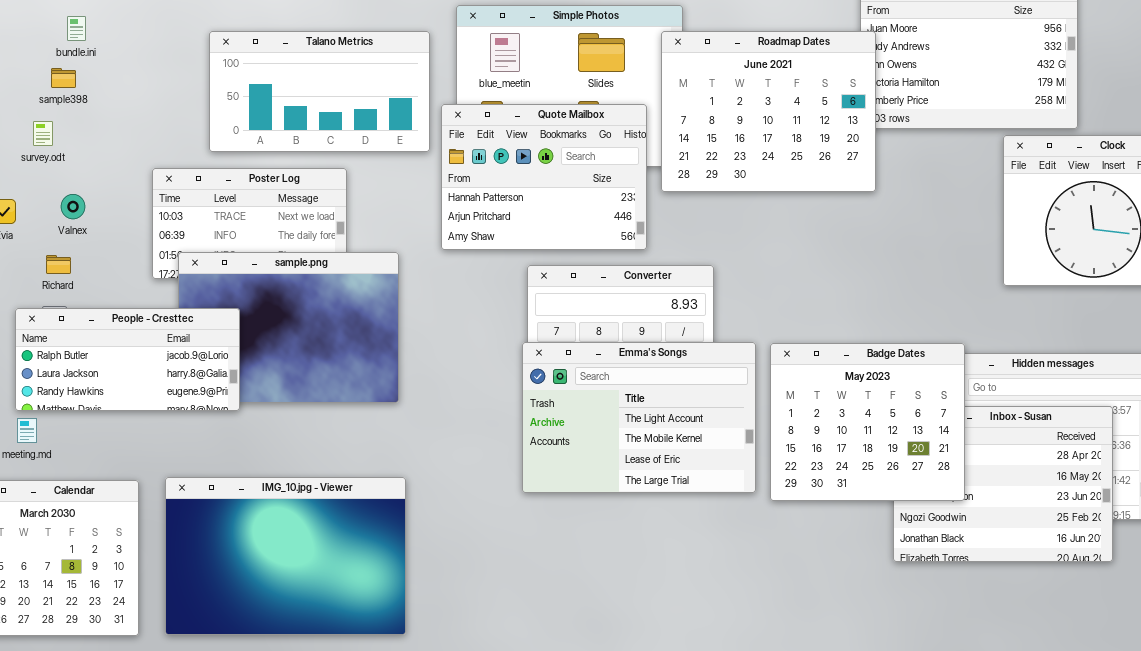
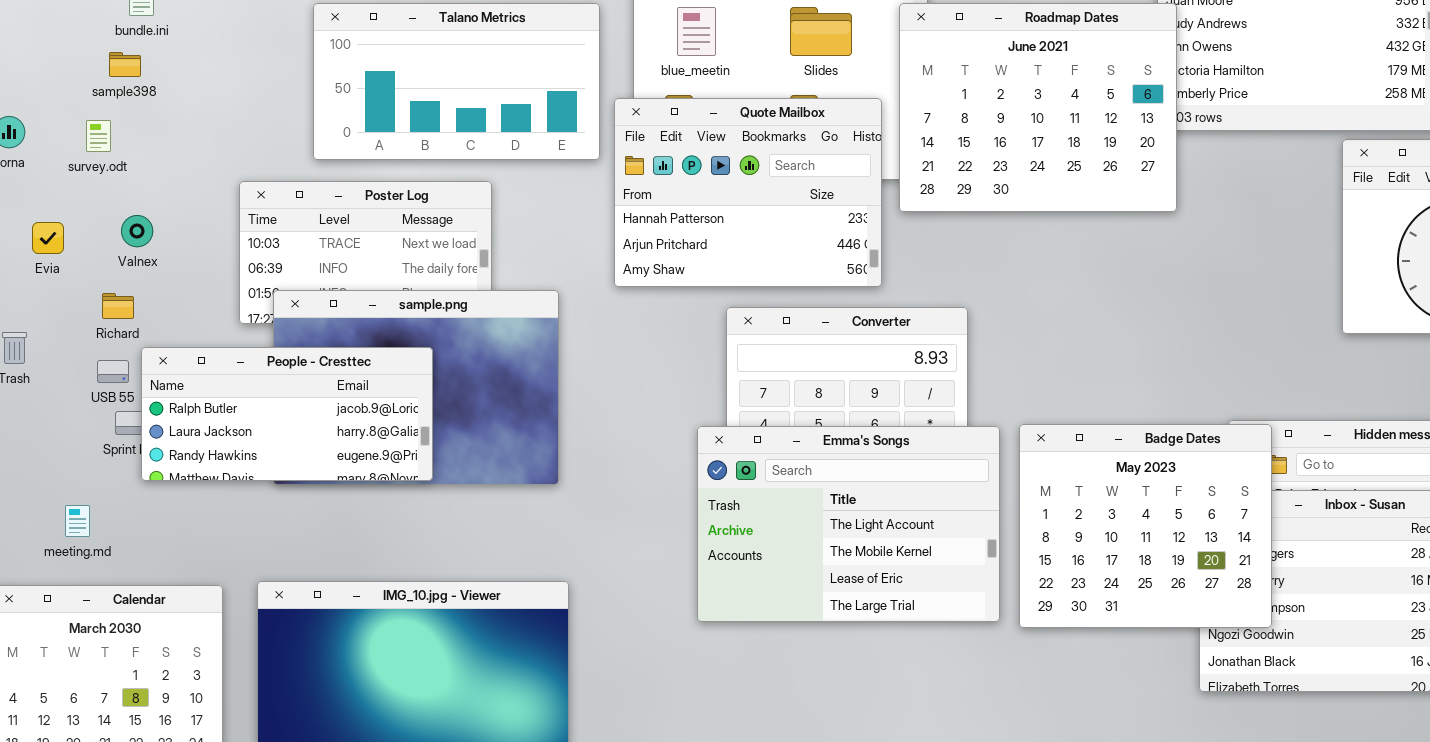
People - Cresttec: [15,308,240,411] -> [141,347,433,481], moved
Emma's Songs: [522,342,756,493] -> [697,426,1000,622], moved
Badge Dates: [770,343,965,501] -> [1019,424,1272,628], moved

